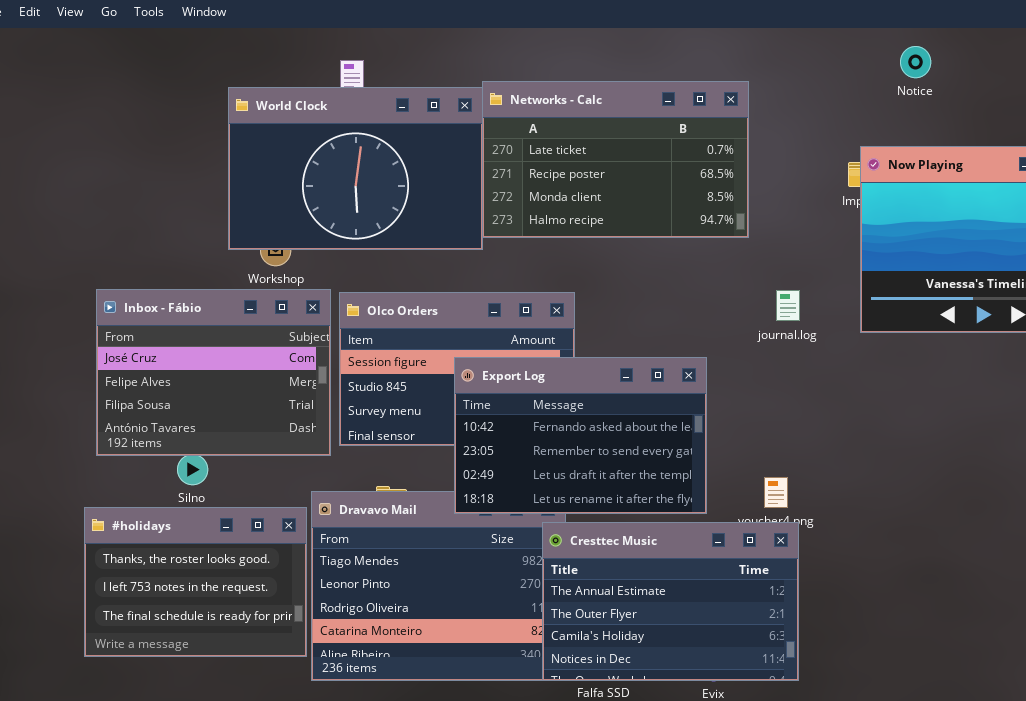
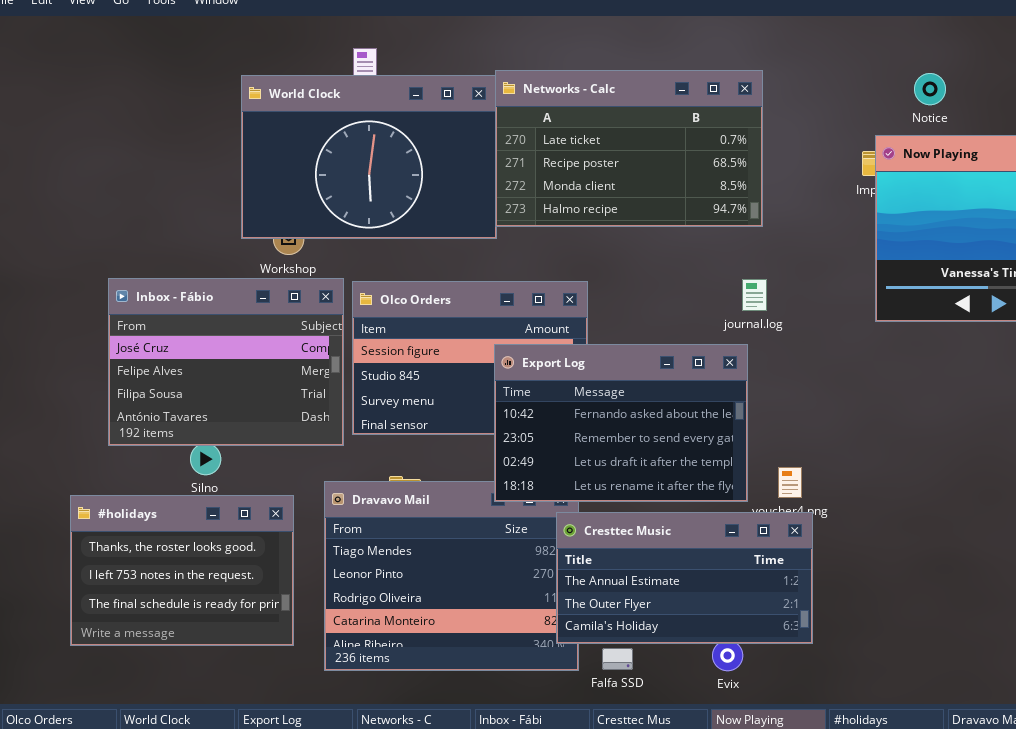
Notice: [900,46,931,78] -> [914,73,946,105], moved
journal.log: [776,290,800,321] -> [742,279,767,311], moved
Export Log: [454,357,707,514] -> [494,344,748,502], moved
#holidays: [84,507,307,657] -> [70,495,294,646], moved
Cresttec Music: [542,522,799,681] -> [556,512,813,644], resized

